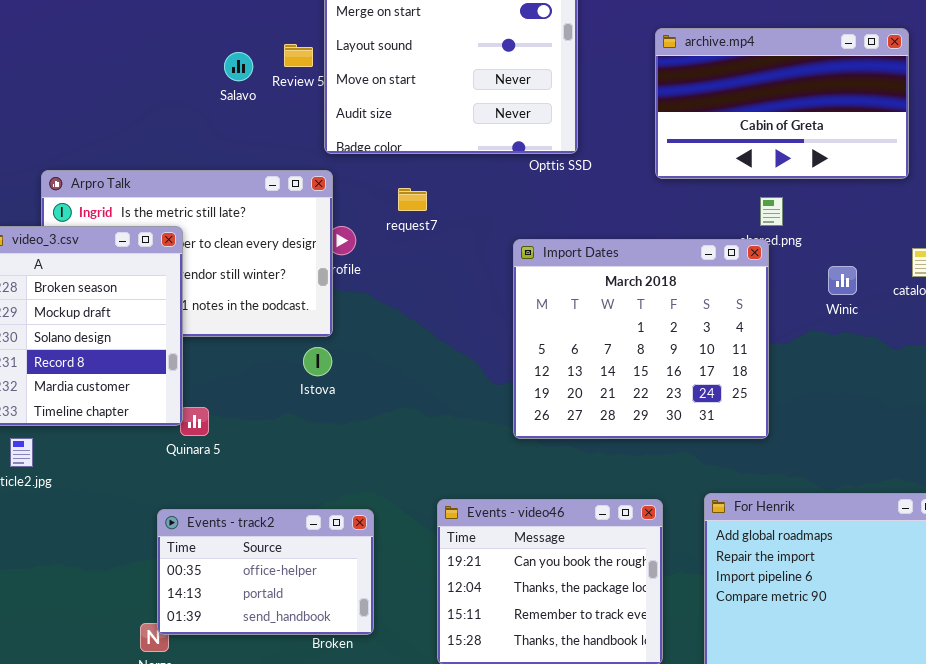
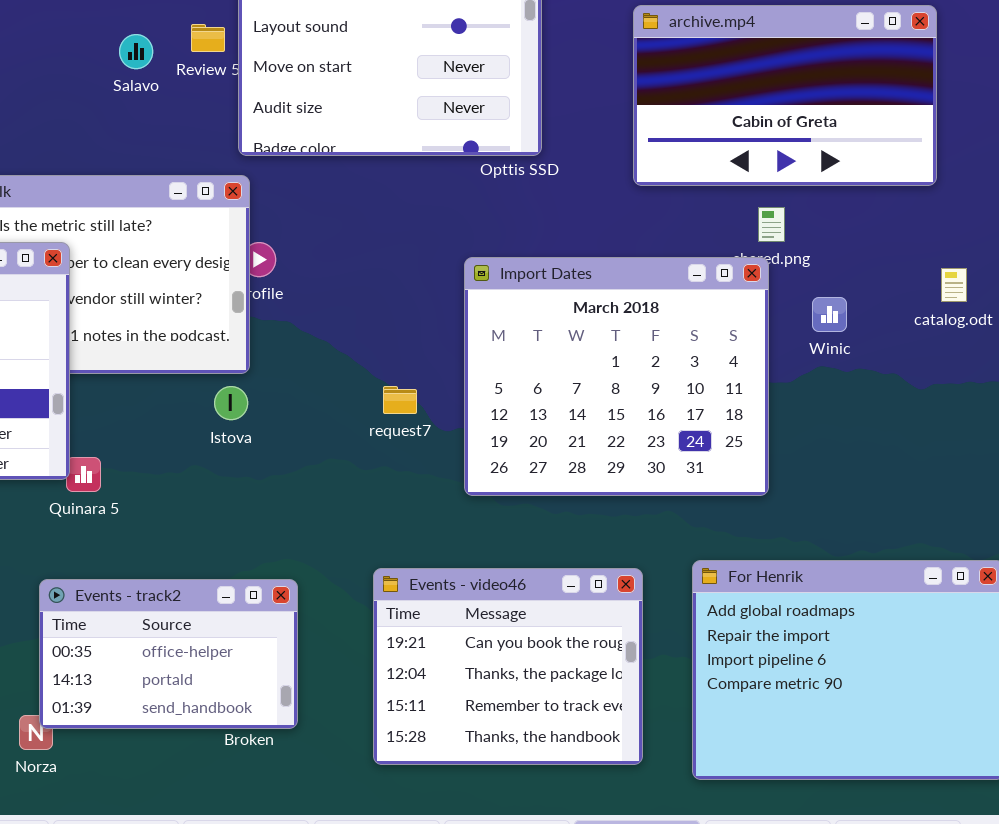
request7: [398,188,427,211] -> [383,386,417,414], moved
Winic: [828,266,857,295] -> [812,297,847,332], moved

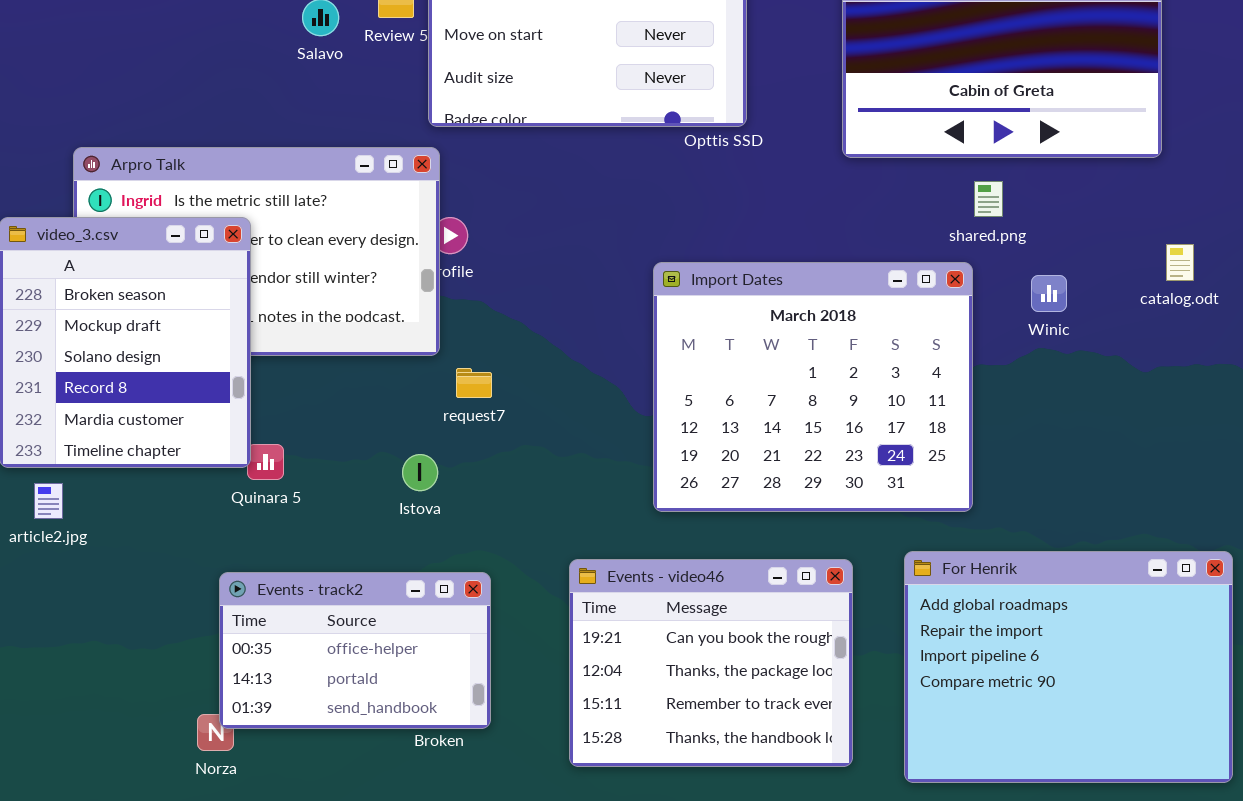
Import Dates: [464,257,769,496] -> [653,262,973,512], moved
Istova: [214,386,248,420] -> [402,454,438,491], moved
request7: [383,386,417,414] -> [456,368,492,398], moved

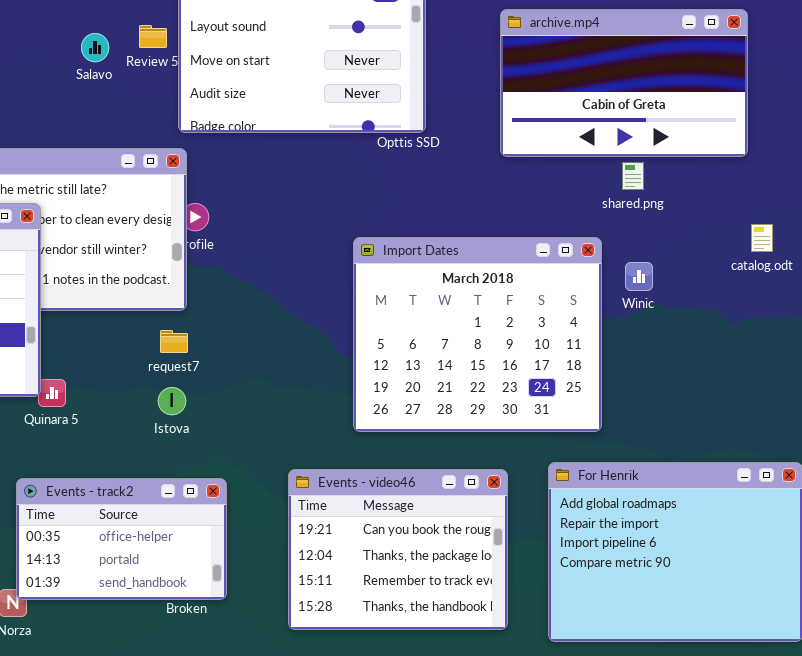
shared.png: [974,181,1003,217] -> [622,162,644,190], moved
Winic: [1031,275,1067,312] -> [625,262,653,291], moved
request7: [456,368,492,398] -> [160,330,188,353], moved

